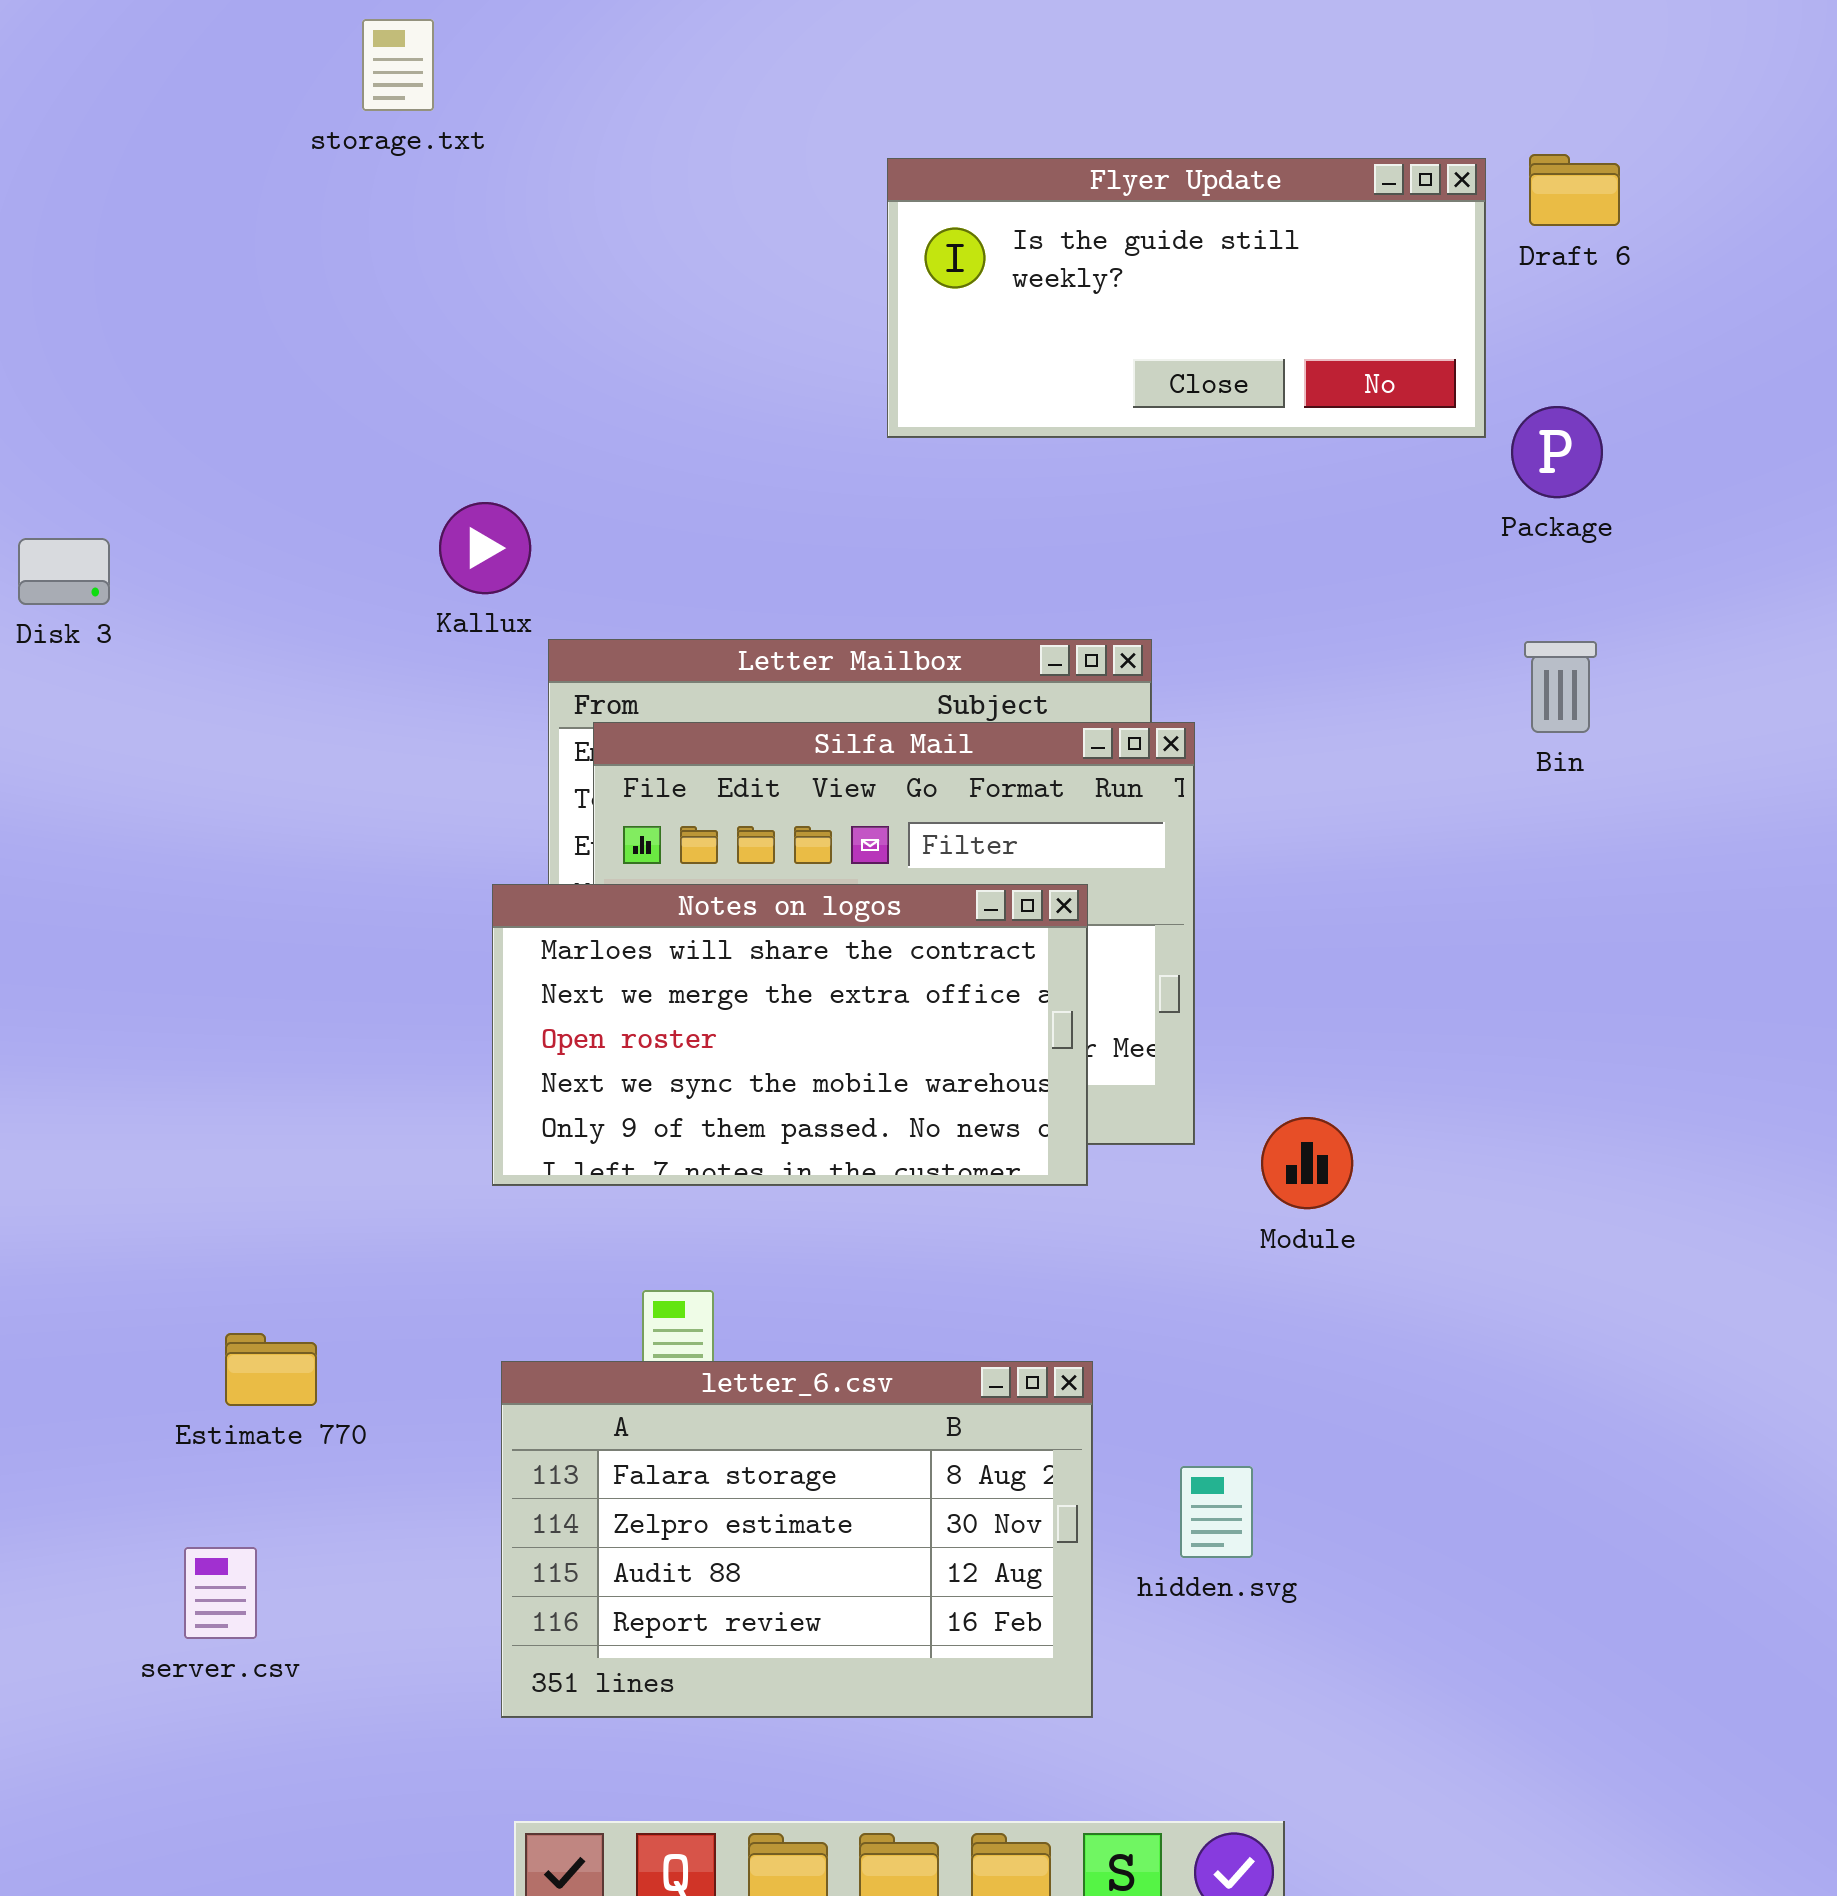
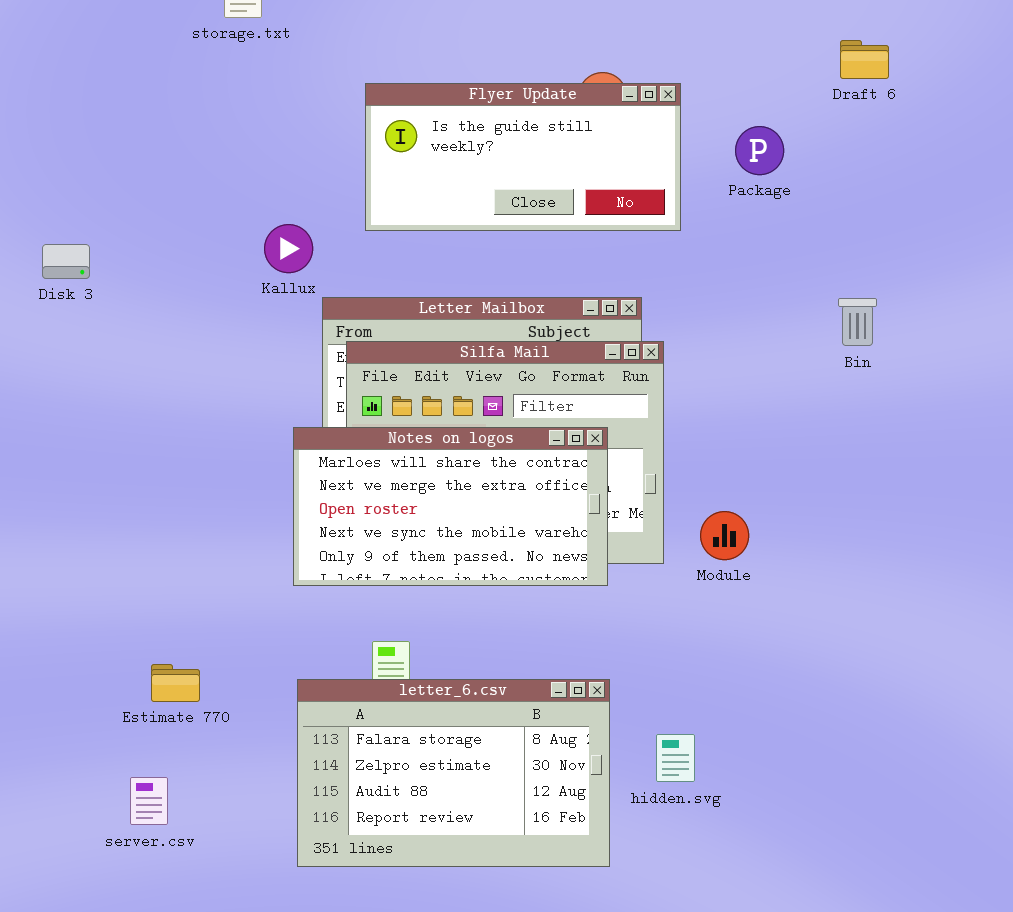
Flyer Update: [887,158,1486,438] -> [365,83,681,231], moved
Package: [1511,406,1603,498] -> [735,126,784,175], moved
Module: [1261,1117,1353,1209] -> [700,511,749,560], moved

